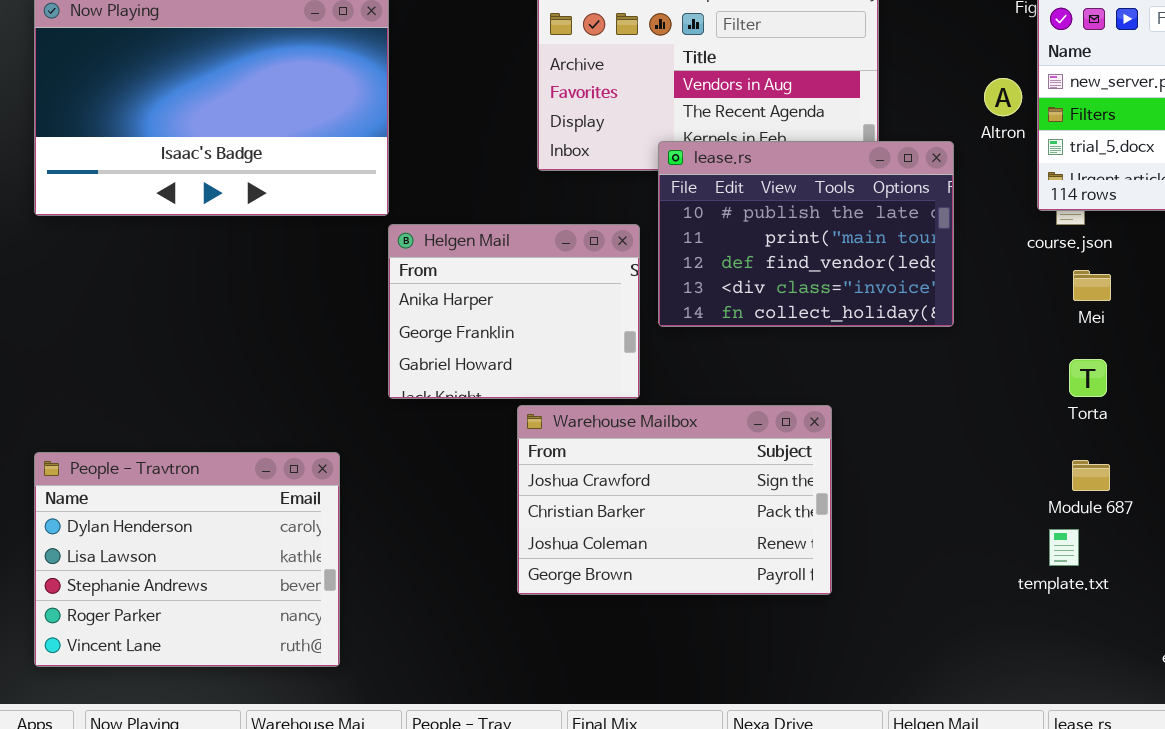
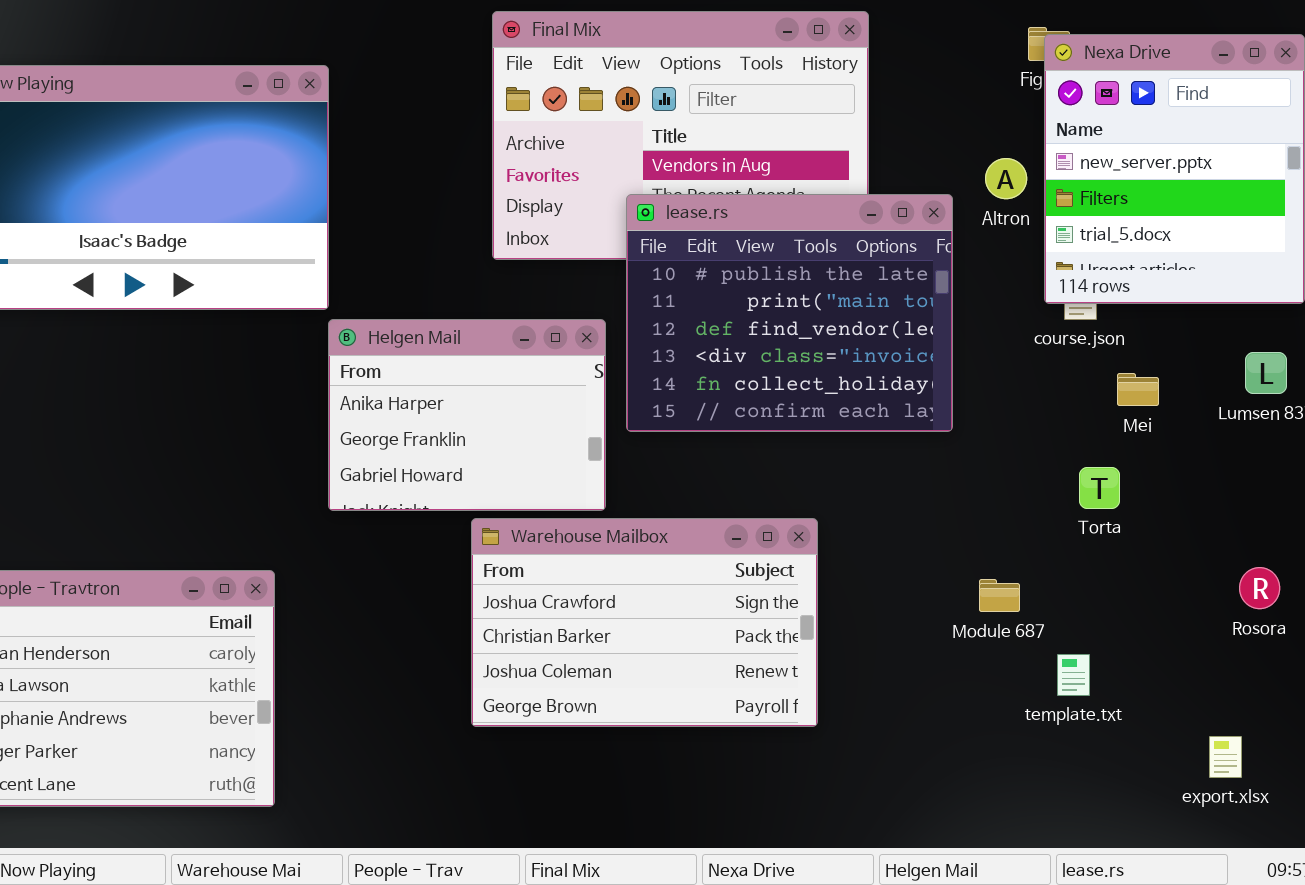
lease.rs: [658,141,954,327] -> [626,194,953,432], resized
Mei: [1073,270,1111,301] -> [1117,373,1159,406], moved
Module 687: [1072,460,1110,491] -> [979,579,1020,612], moved

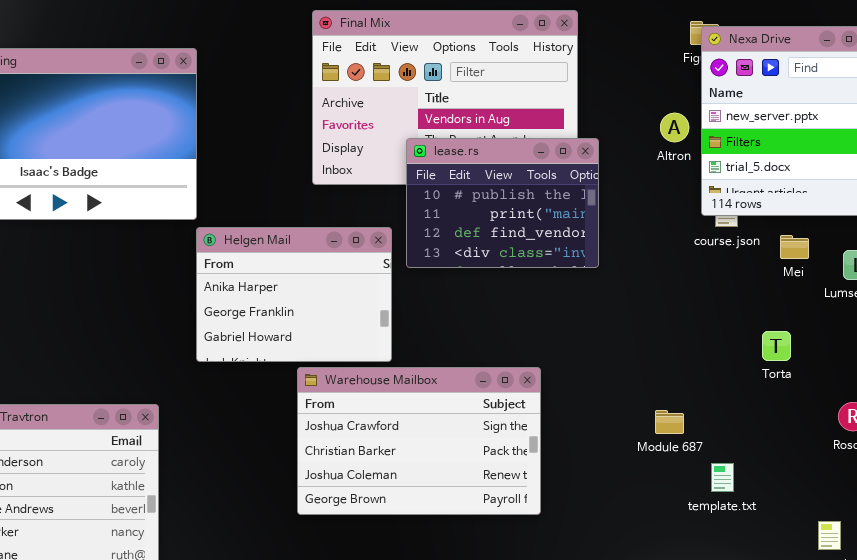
lease.rs: [626,194,953,432] -> [406,138,599,268], resized
Mei: [1117,373,1159,406] -> [780,235,809,259], moved
Torta: [1079,467,1120,509] -> [762,331,791,361], moved

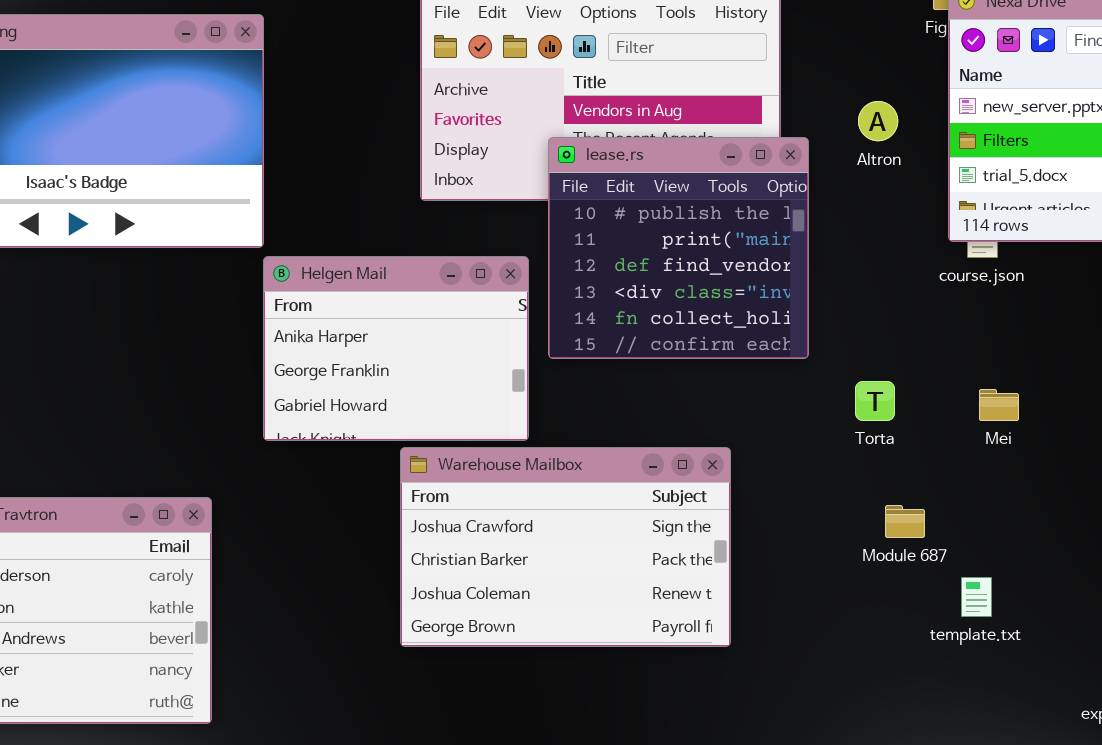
Altron: [660,113,689,142] -> [858,101,898,141], moved
lease.rs: [406,138,599,268] -> [548,137,809,359], resized
Mei: [780,235,809,259] -> [979,389,1019,421], moved
Torta: [762,331,791,361] -> [855,381,895,421], moved

